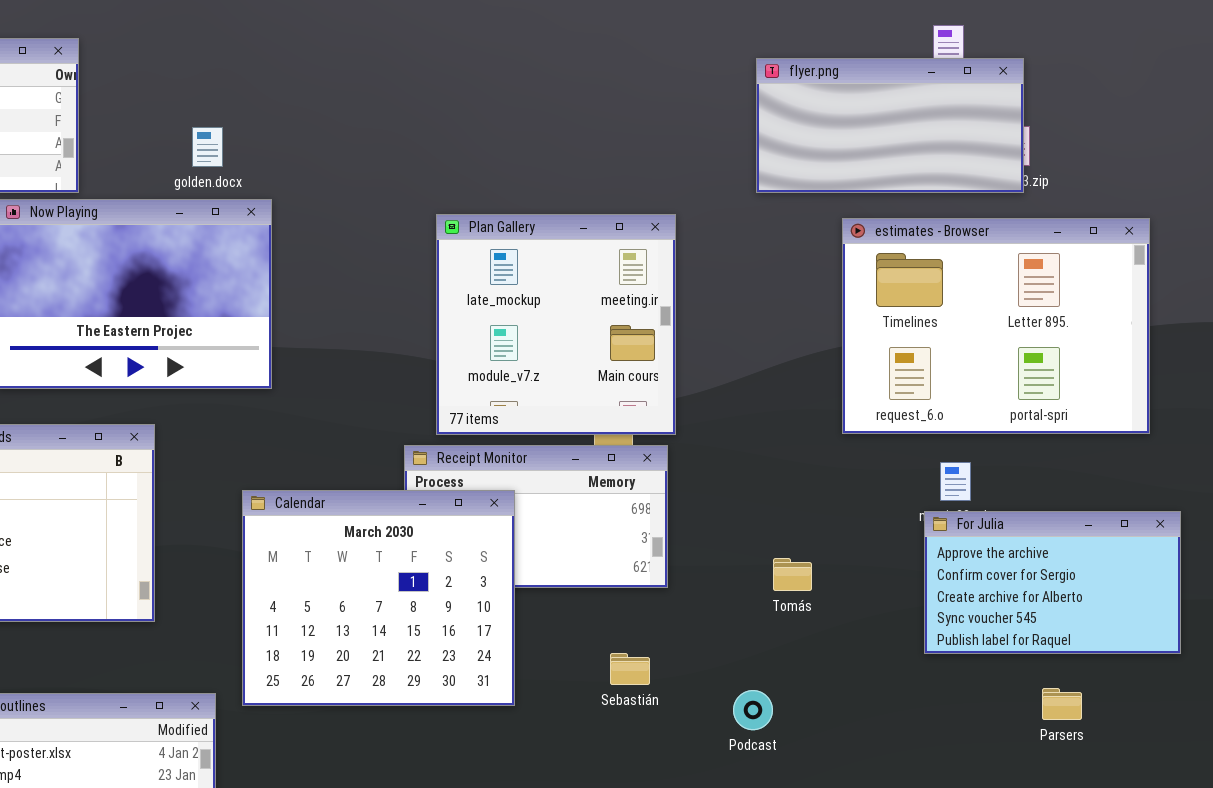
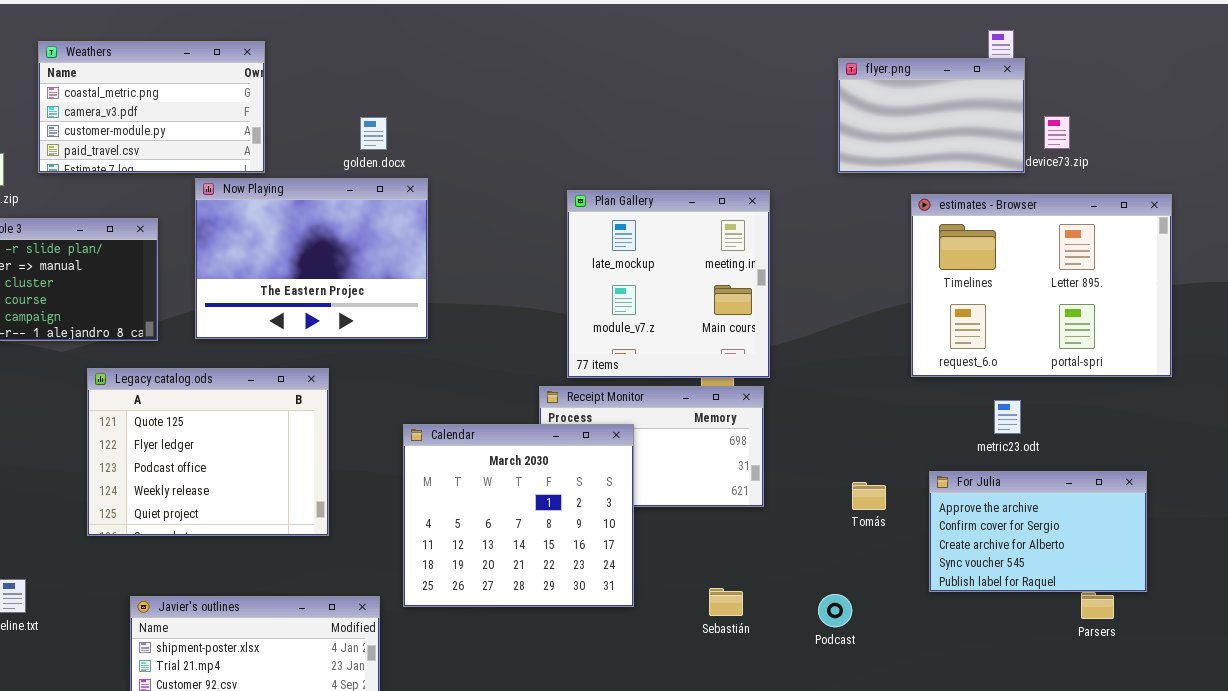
flyer.png: [756,58,1024,193] -> [838,58,1025,173], resized
For Julia: [924,511,1181,654] -> [929,471,1147,592], moved
Sebastián: [610,653,650,685] -> [709,588,743,616], moved

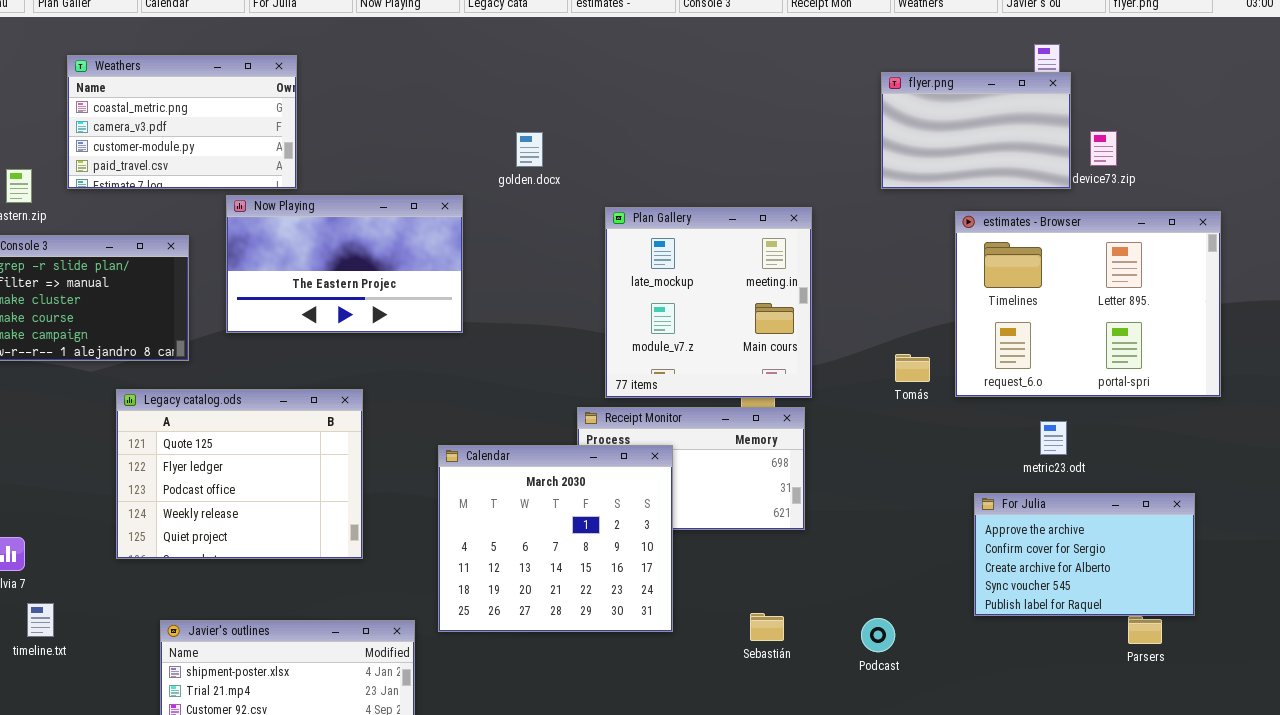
golden.docx: [360,117,387,150] -> [516,132,543,167], moved
Now Playing: [195,178,428,339] -> [226,195,463,333], resized
Tomás: [852,482,886,510] -> [895,354,930,382], moved

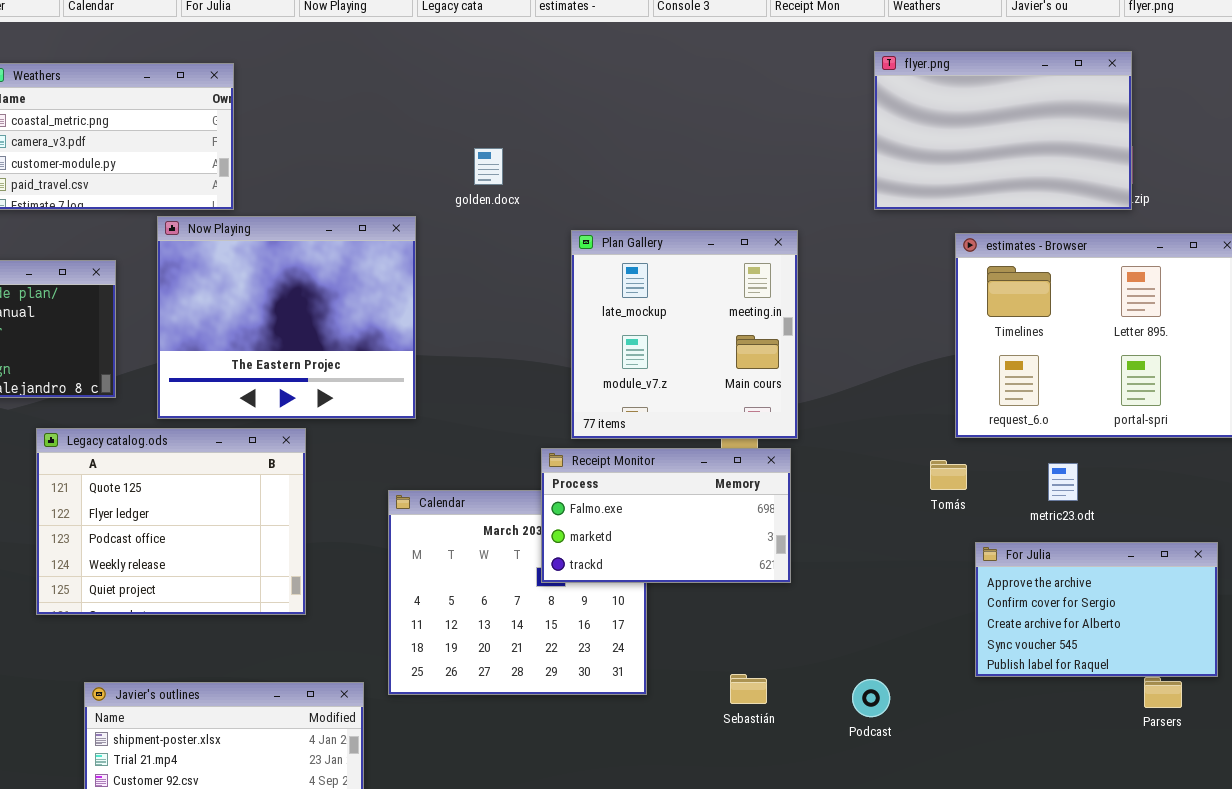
flyer.png: [881,72,1071,189] -> [874,51,1132,210], resized
Now Playing: [226,195,463,333] -> [157,216,416,419], resized
Tomás: [895,354,930,382] -> [930,460,967,490], moved
Receipt Monitor: [577,407,805,530] -> [541,448,791,583], raised

